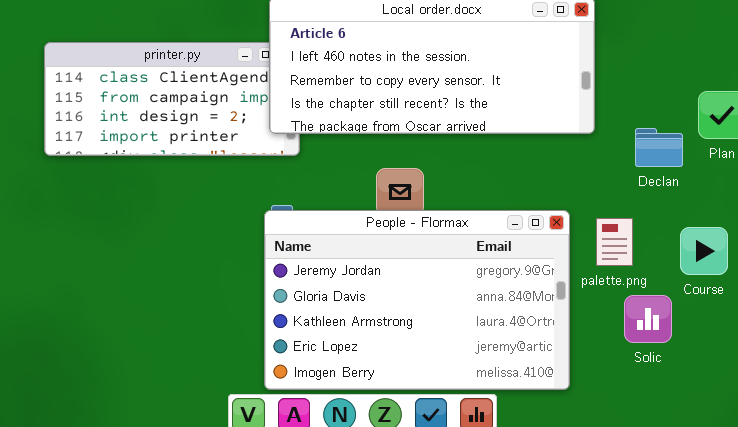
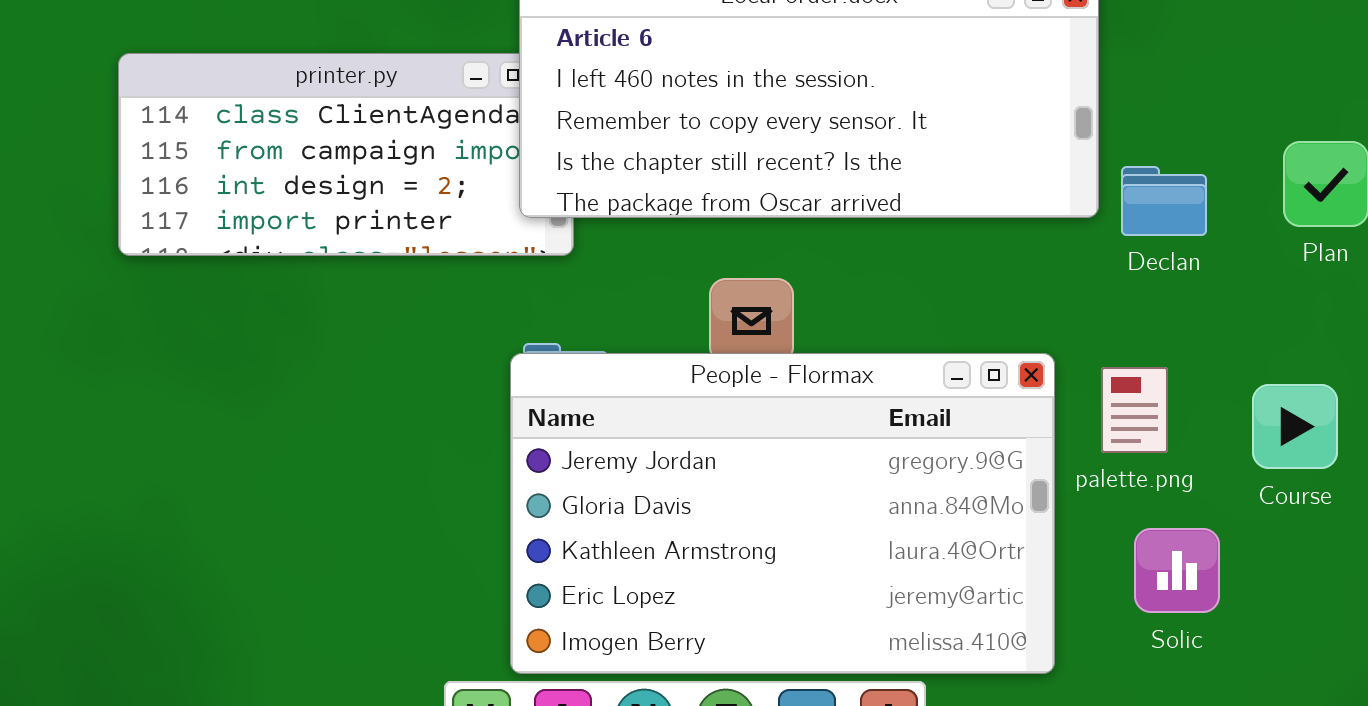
Declan: [635,128,683,167] -> [1121,166,1207,236], moved
Solic: [624,295,672,343] -> [1134,528,1220,613], moved

